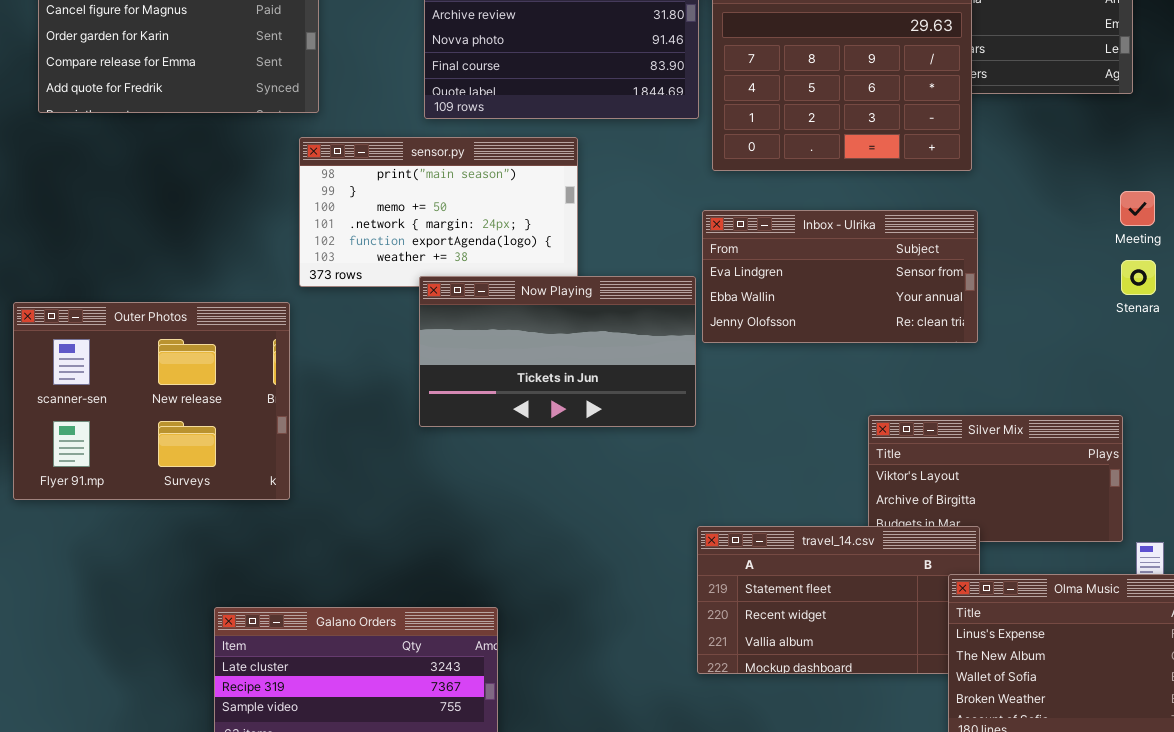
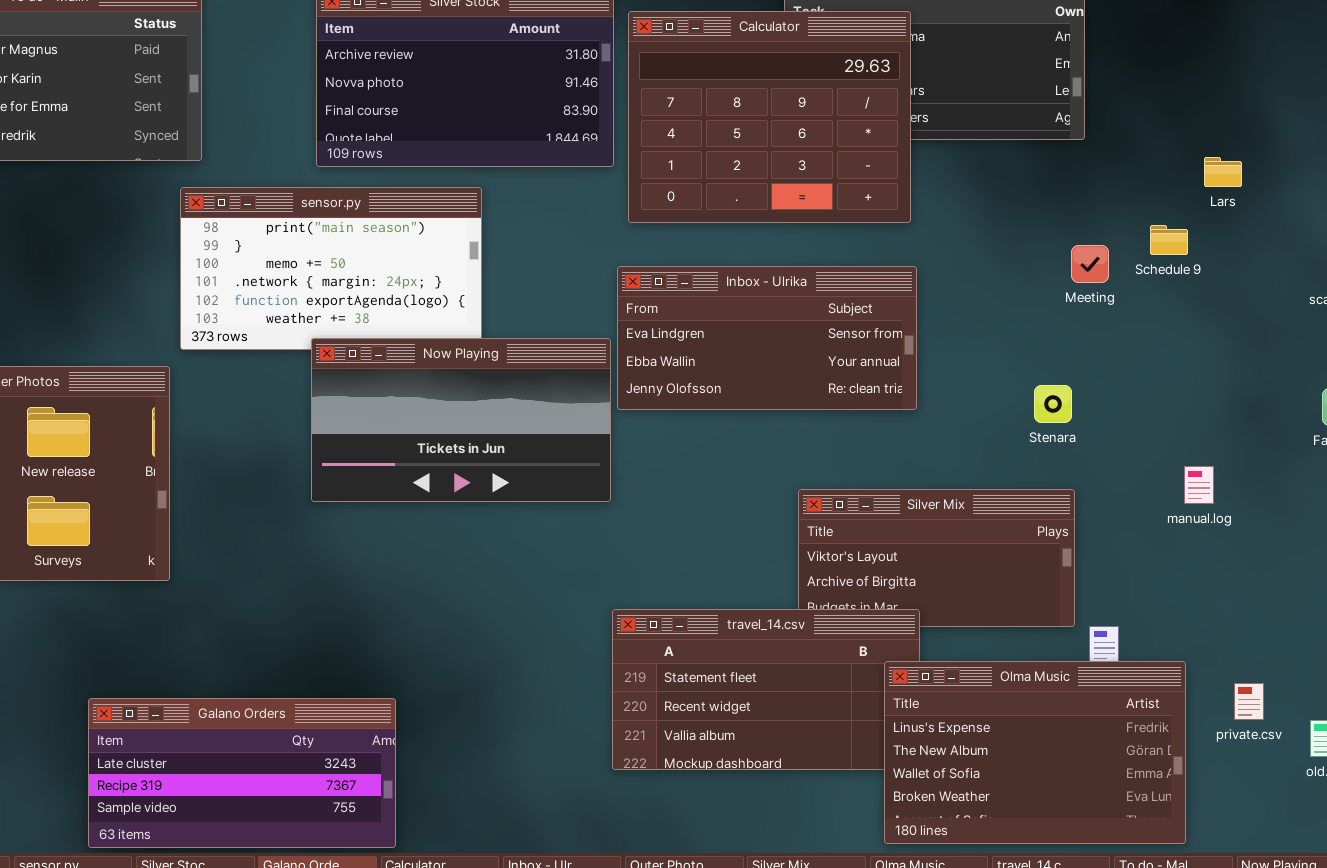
Stenara: [1121,260,1156,295] -> [1034,385,1072,423], moved

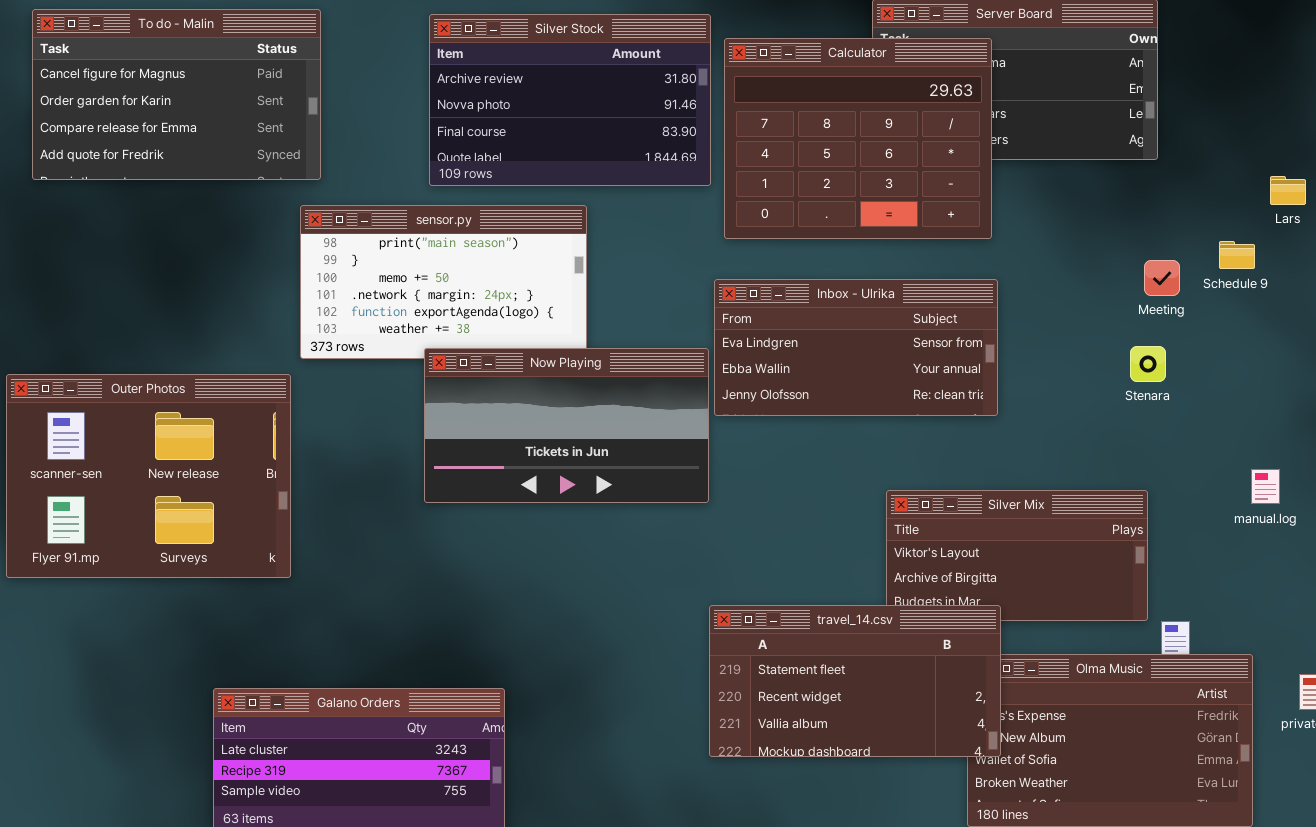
Stenara: [1034,385,1072,423] -> [1130,346,1166,382], moved
travel_14.csv: [612,609,920,770] -> [709,605,1001,757], raised

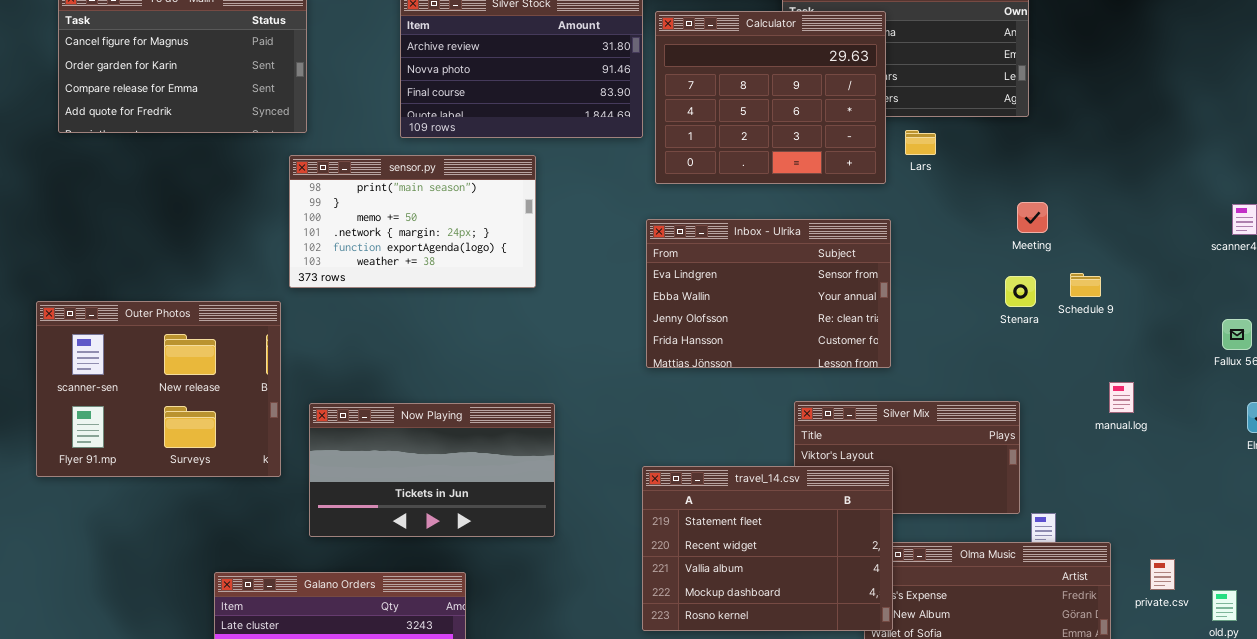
Lars: [1270,176,1306,205] -> [905,130,936,155], moved
Schedule 9: [1219,241,1255,269] -> [1070,273,1101,297], moved
Inbox - Ulrika: [714,279,998,416] -> [646,219,891,368], resized
Now Playing: [424,348,709,503] -> [309,403,555,537], moved
travel_14.csv: [709,605,1001,757] -> [642,466,893,631], resized

